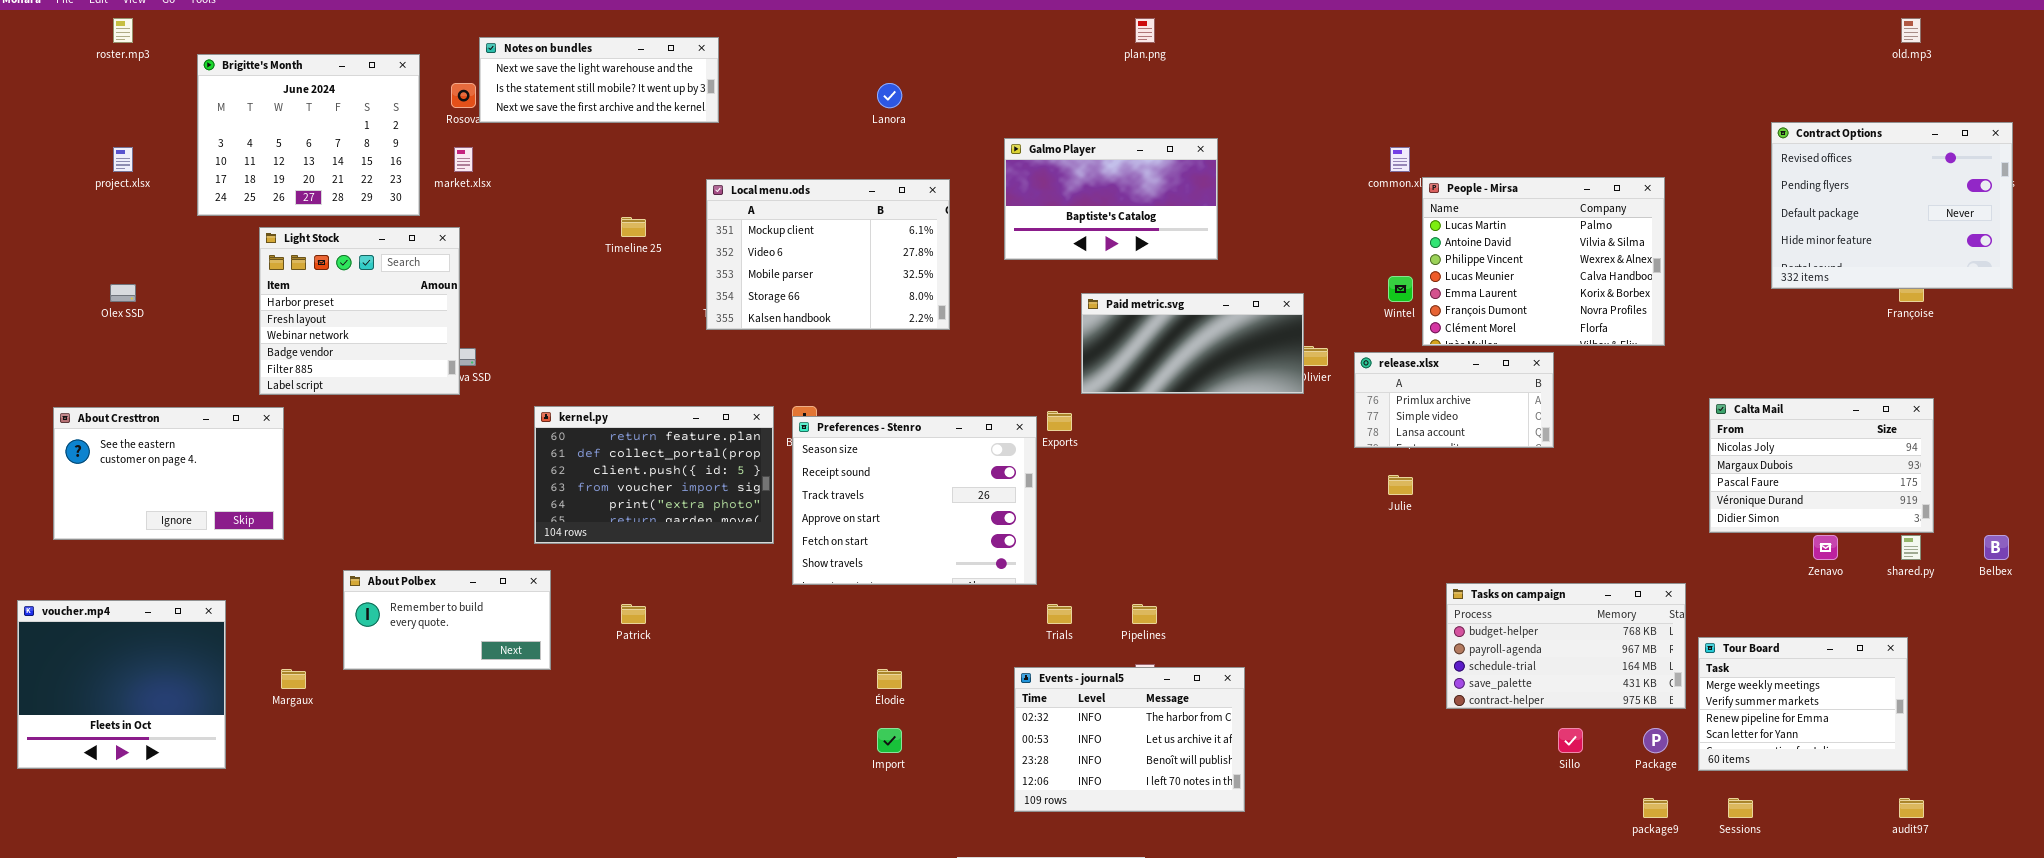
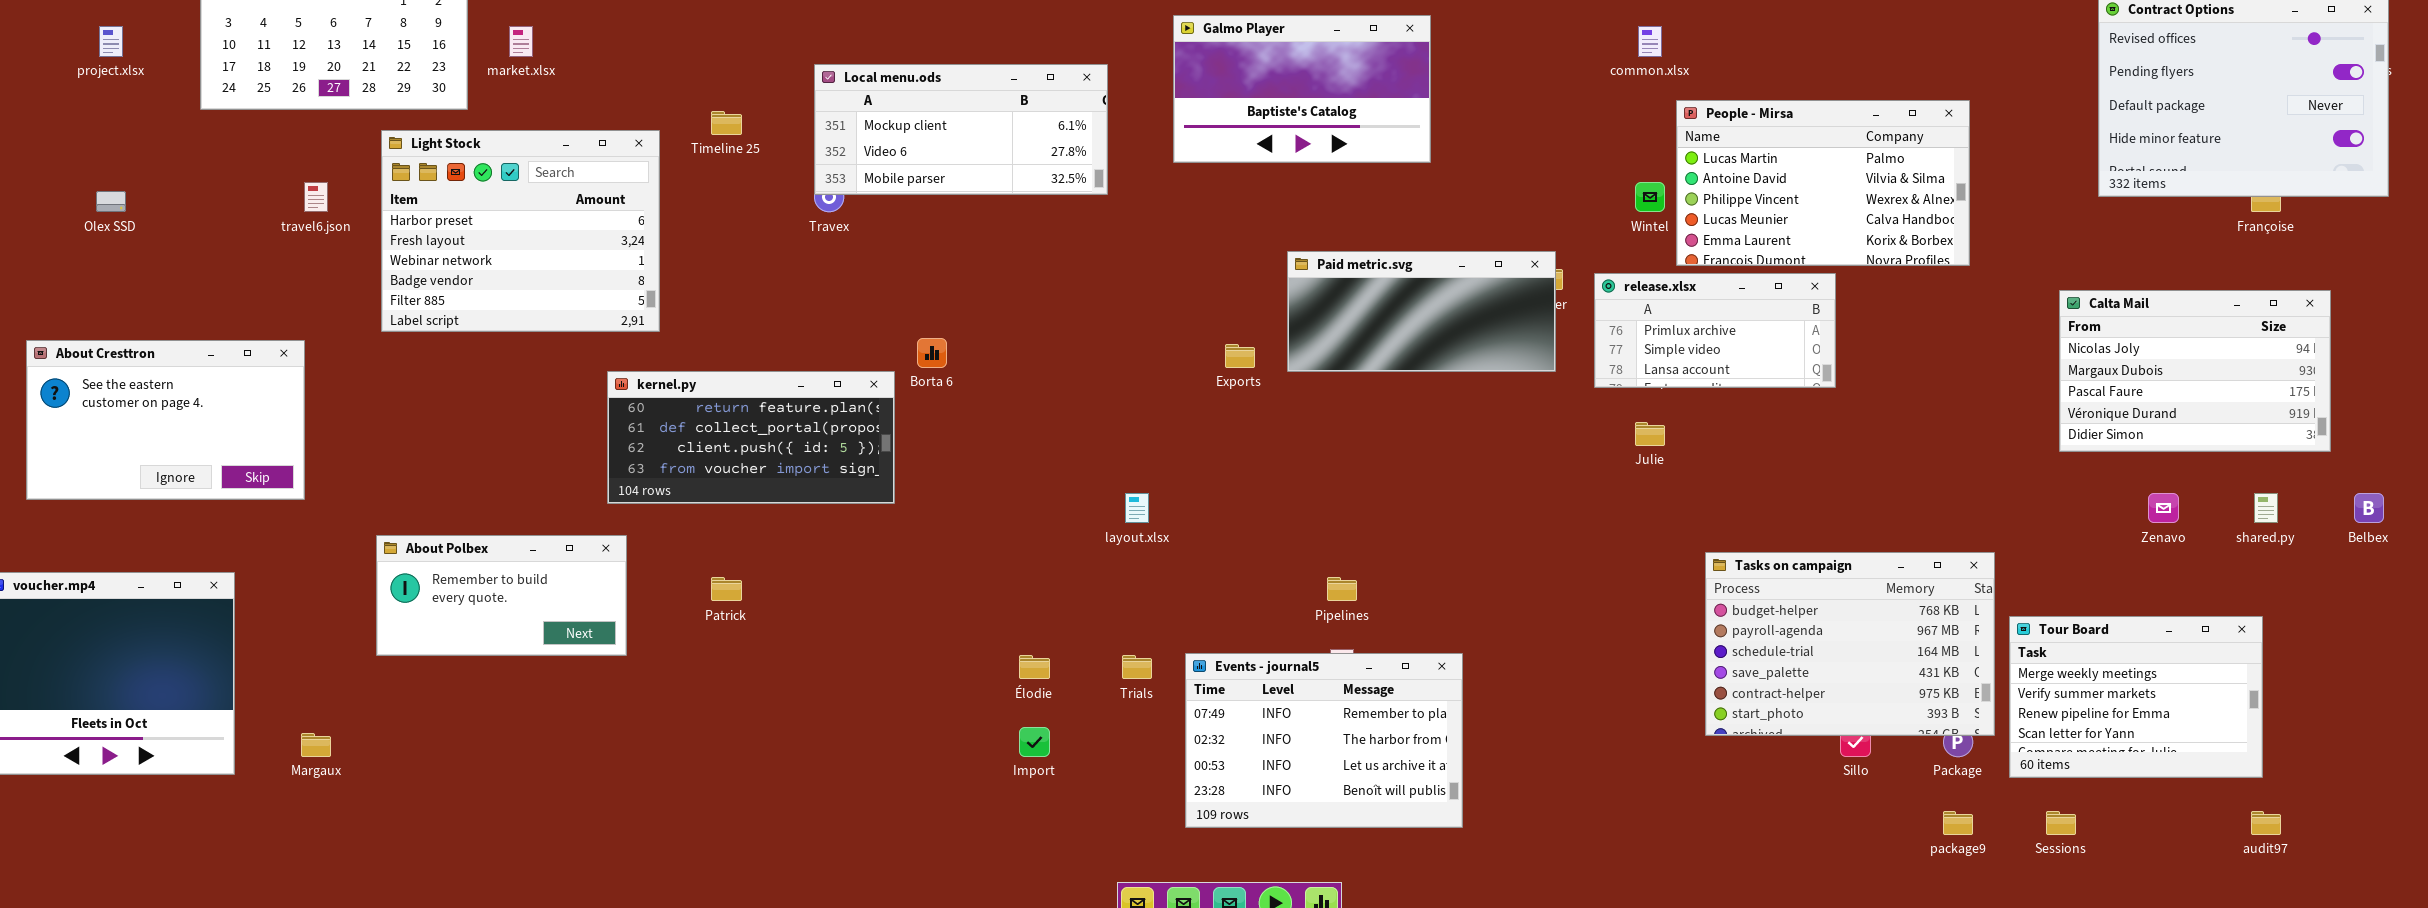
People - Mirsa: [1422,177,1665,346] -> [1676,100,1970,266], resized
Local menu.ods: [706,179,950,330] -> [814,64,1108,195], resized
Light Stock: [259,227,460,395] -> [381,130,660,332], moved, resized
Paid metric.svg: [1081,293,1304,394] -> [1287,251,1556,372], moved
Calta Mail: [1709,398,1934,533] -> [2059,290,2331,452], moved
kernel.py: [534,406,774,544] -> [607,371,895,504], resized
Preferences - Stenro: [792,416,1037,585] -> none, closed
Tasks on campaign: [1446,583,1686,709] -> [1705,552,1995,736], resized
Trials: [1047,604,1072,624] -> [1122,655,1152,679], moved
Events - journal5: [1014,667,1245,812] -> [1185,653,1463,828], scrolled up 1 row
Margaux: [281,669,306,689] -> [301,733,331,757], moved

